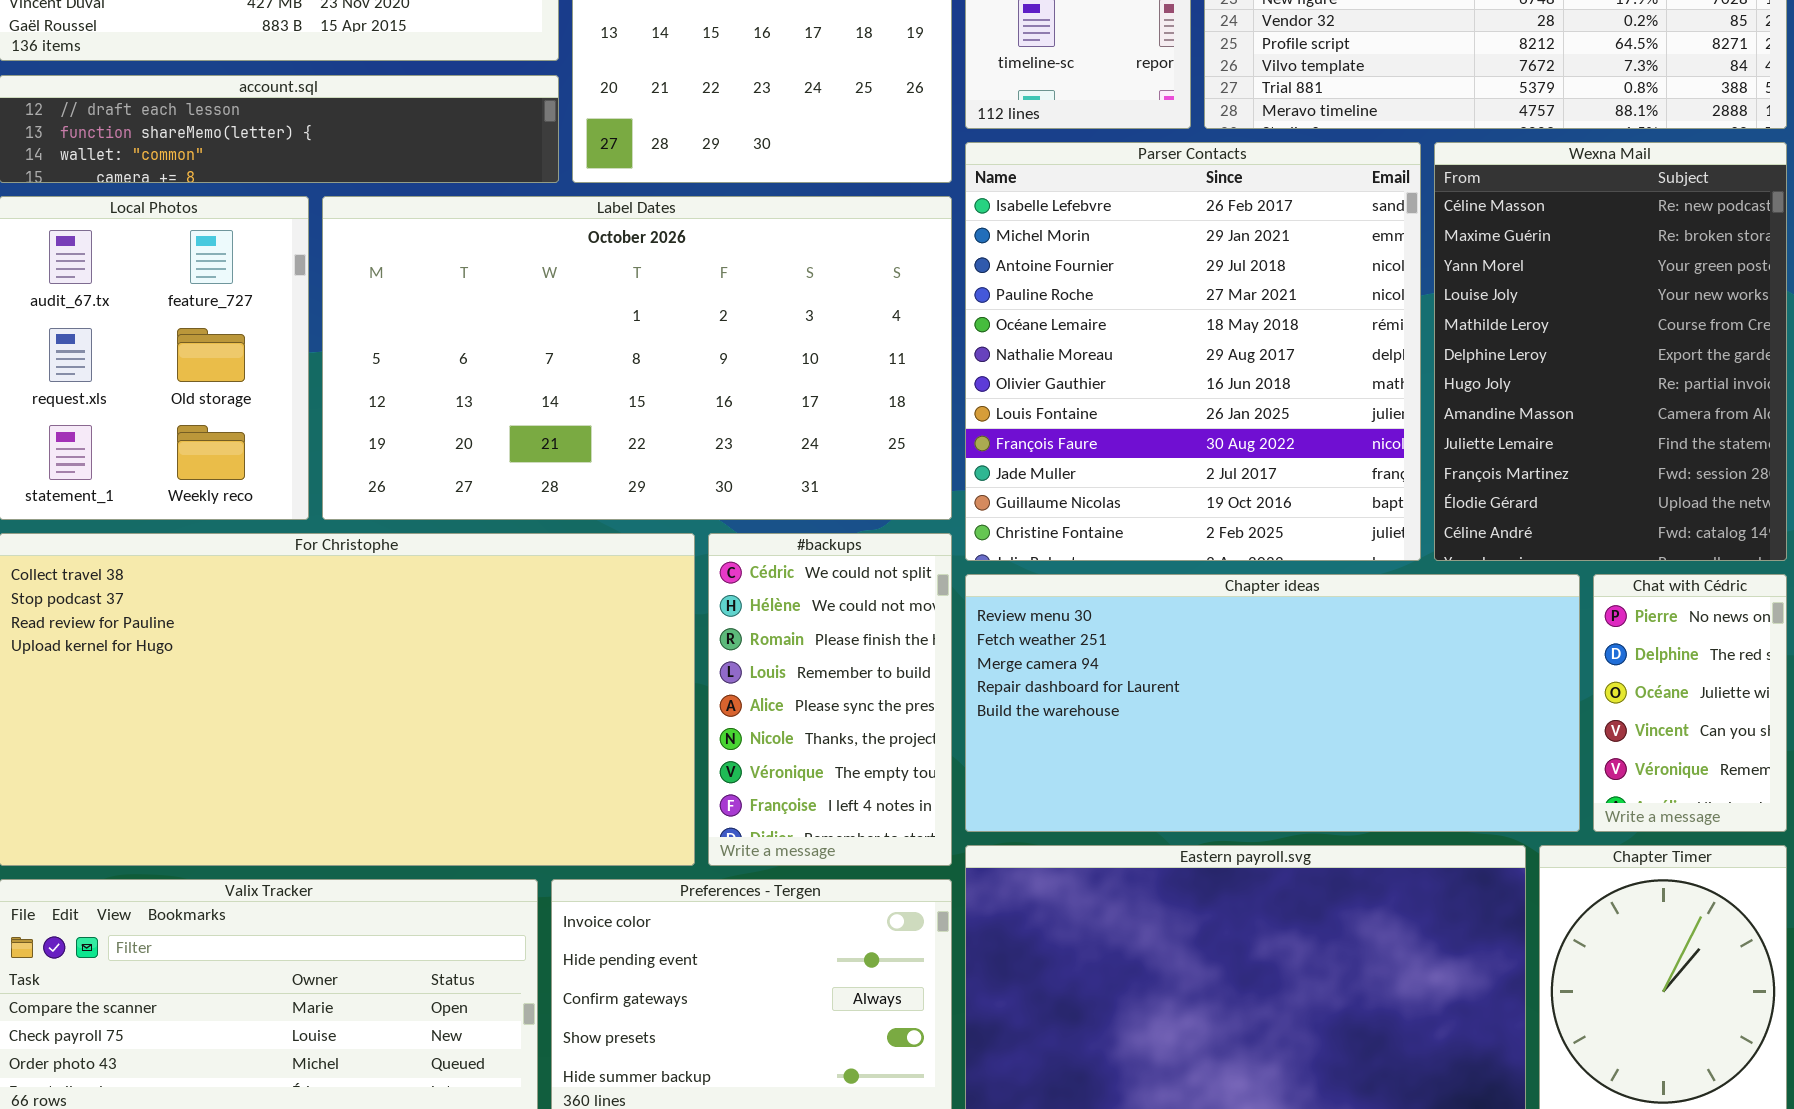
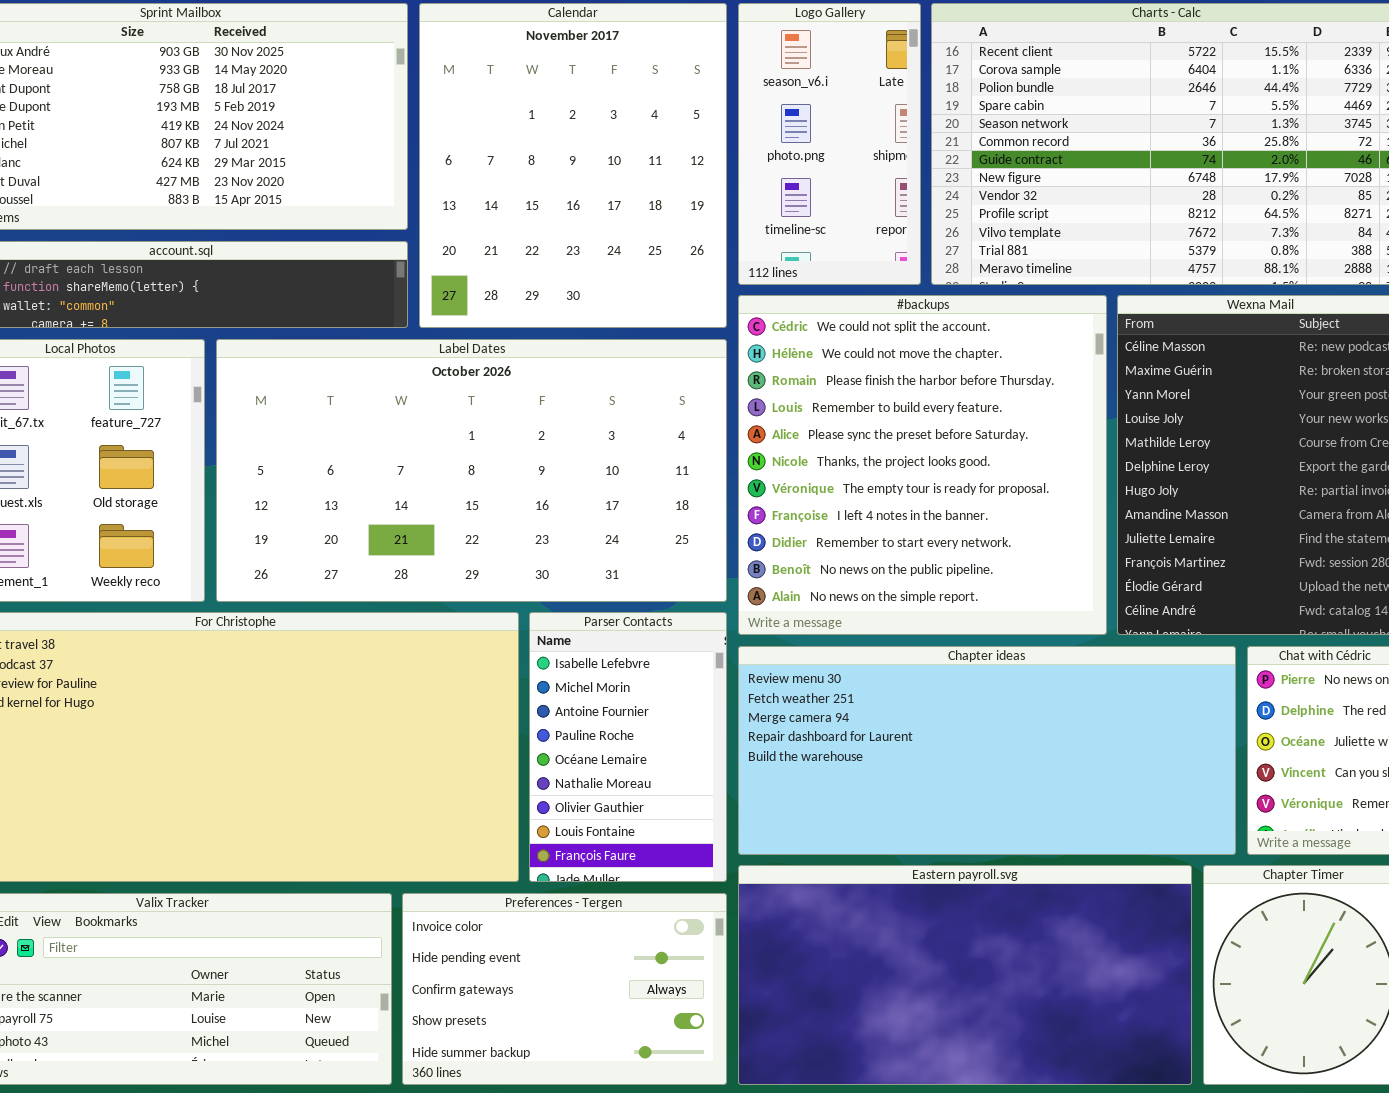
Parser Contacts: [965,142,1421,561] -> [529,612,727,882], moved, resized
#backups: [708,533,952,866] -> [738,295,1107,635], moved, resized

